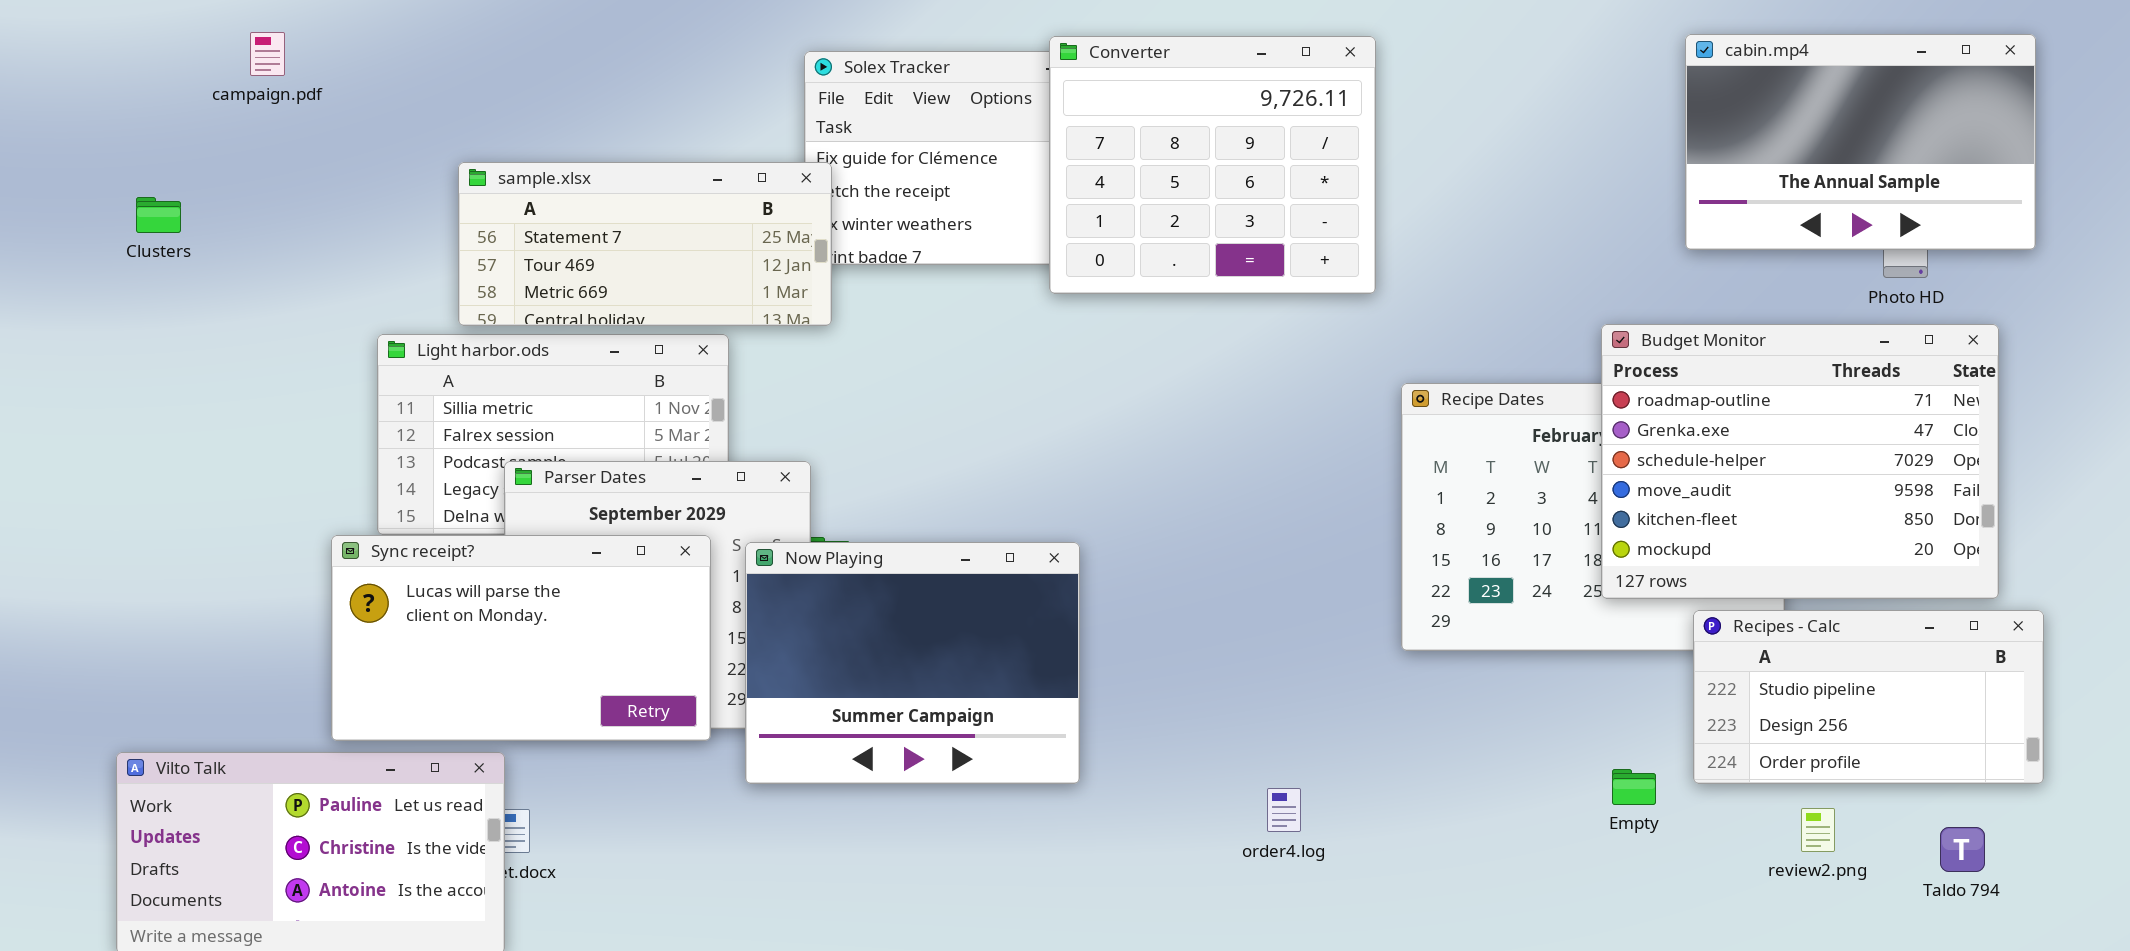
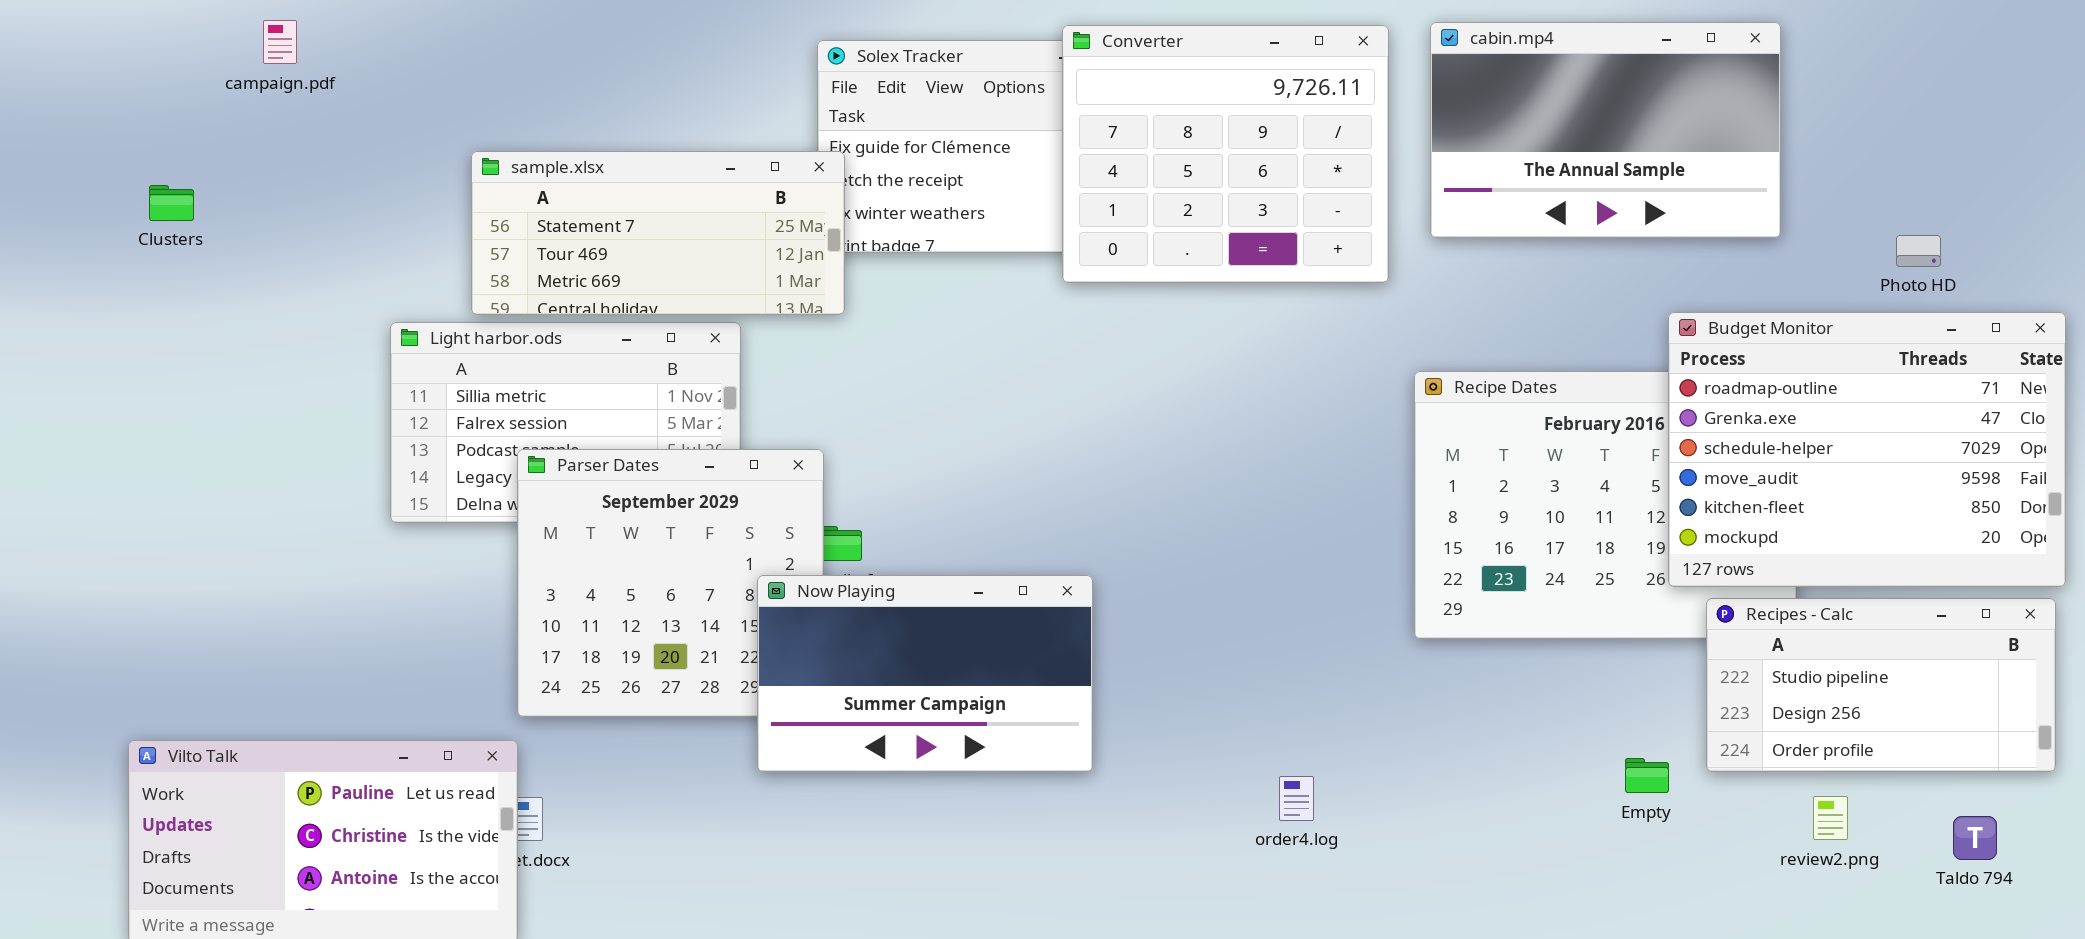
cabin.mp4: [1685,34,2036,250] -> [1430,22,1781,238], moved
Budget Monitor: [1601,324,1999,599] -> [1668,312,2066,587], moved
Sync receipt?: [331,535,711,741] -> none, closed
Now Playing: [745,542,1080,784] -> [757,575,1093,772], resized

